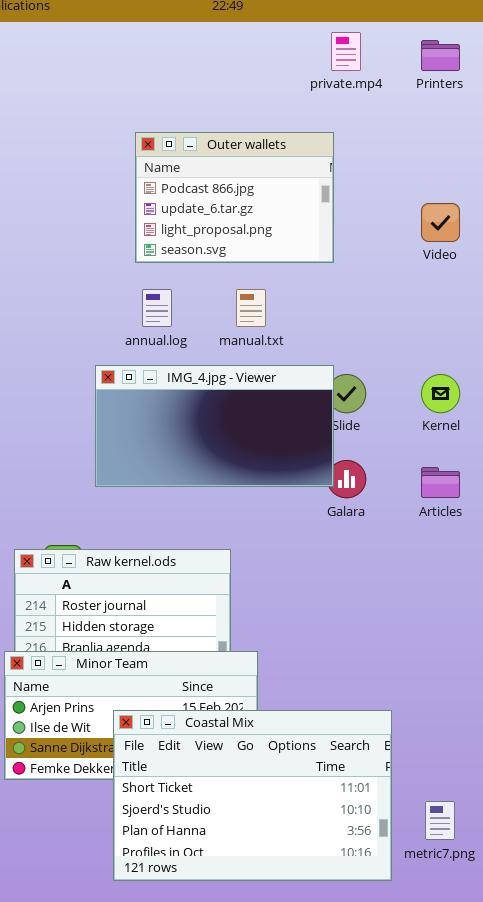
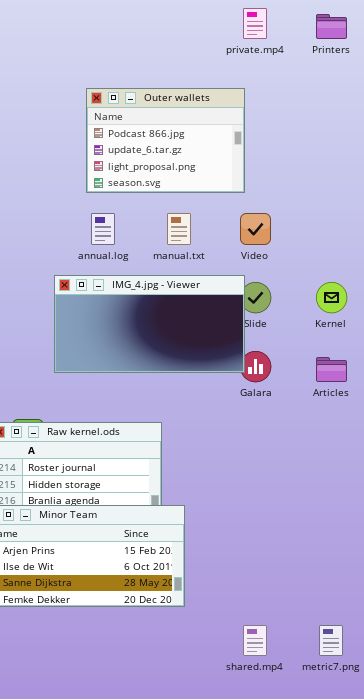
Video: [421,203,460,242] -> [240,213,271,245], moved
Coastal Mix: [113,710,392,881] -> none, closed

